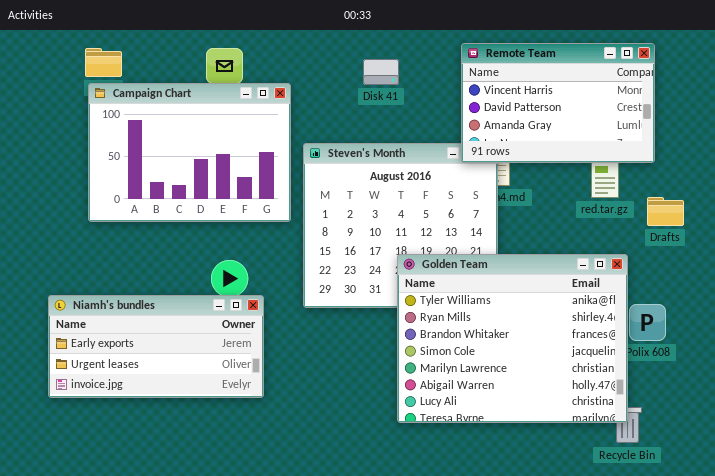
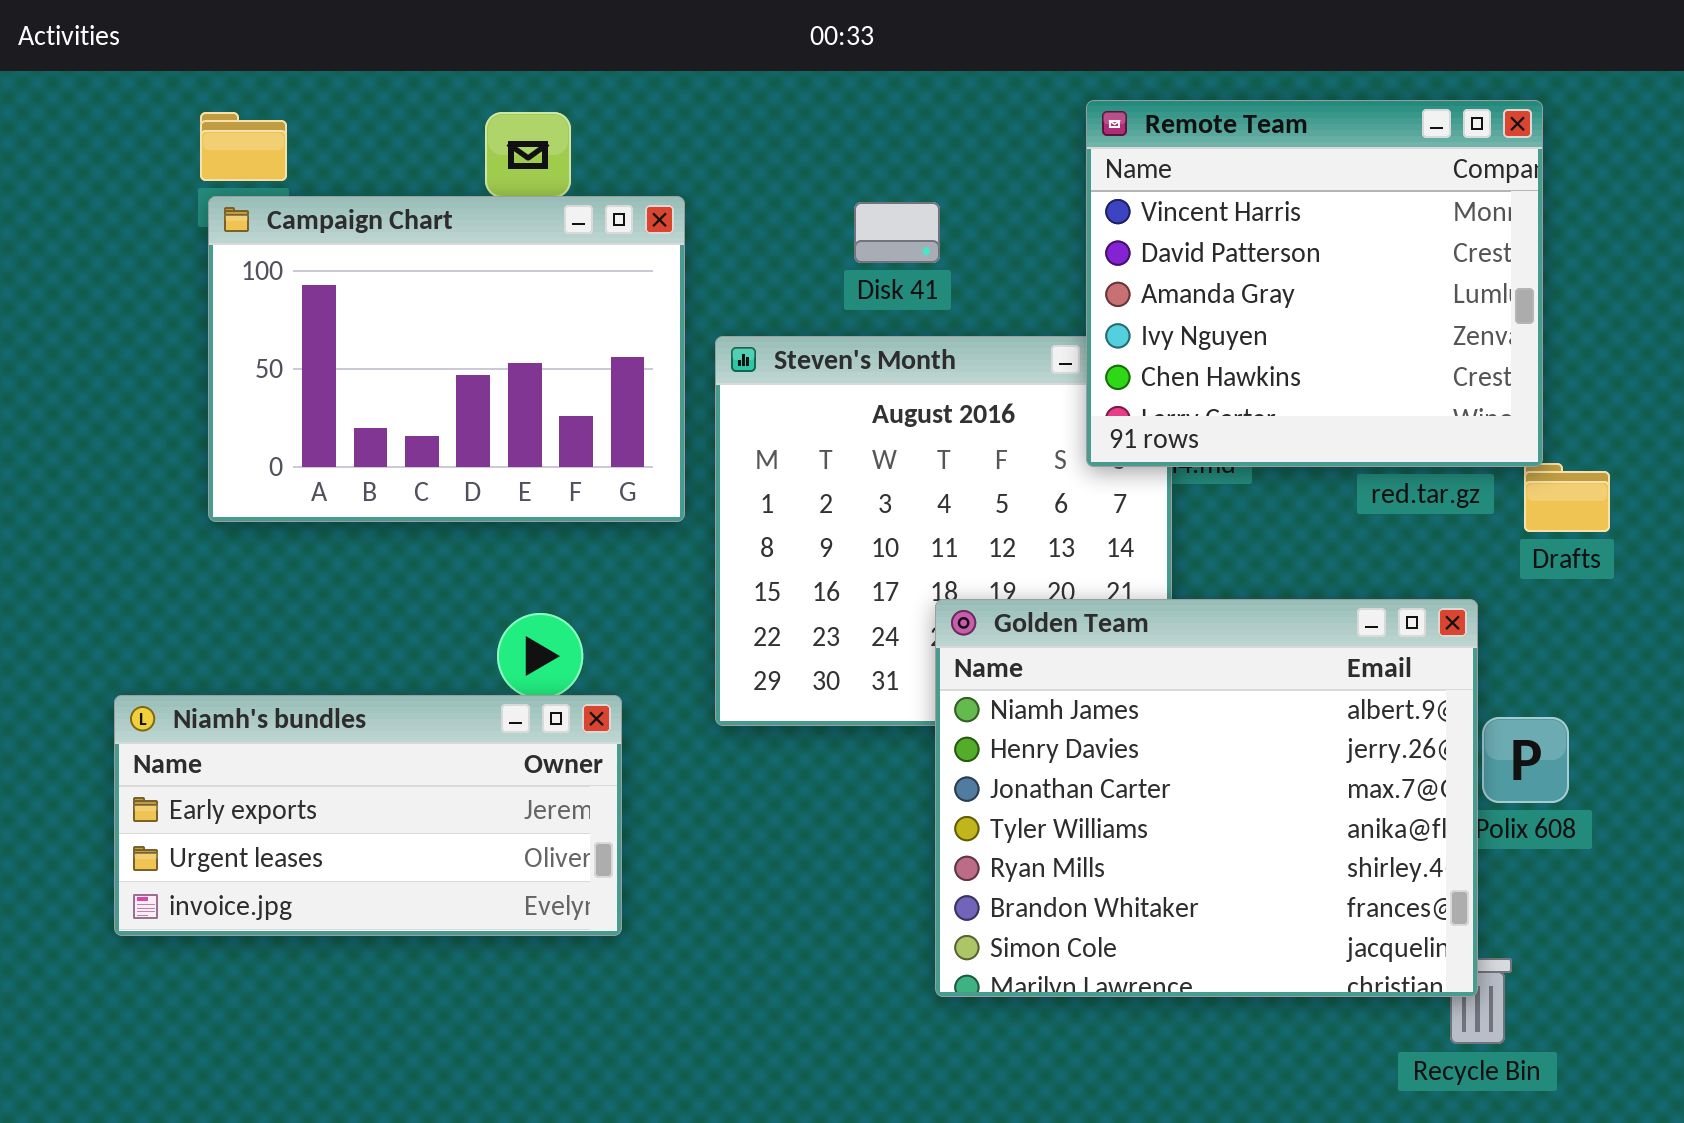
Remote Team: [461,43,655,163] -> [1086,100,1543,467], resized
Disk 41: [363,59,399,85] -> [854,202,940,263], moved
Golden Team: [397,254,628,423] -> [935,599,1478,997], scrolled up 3 rows

